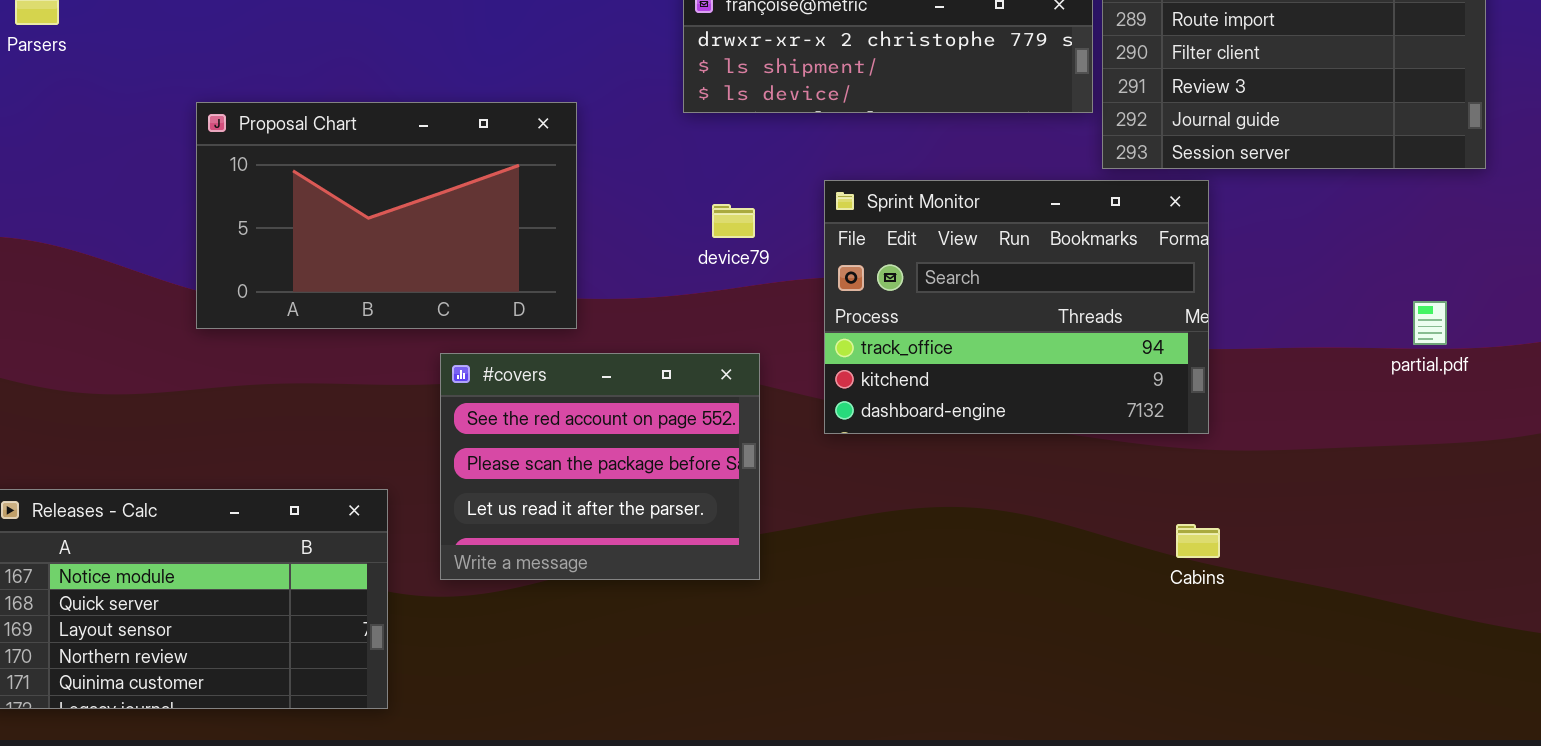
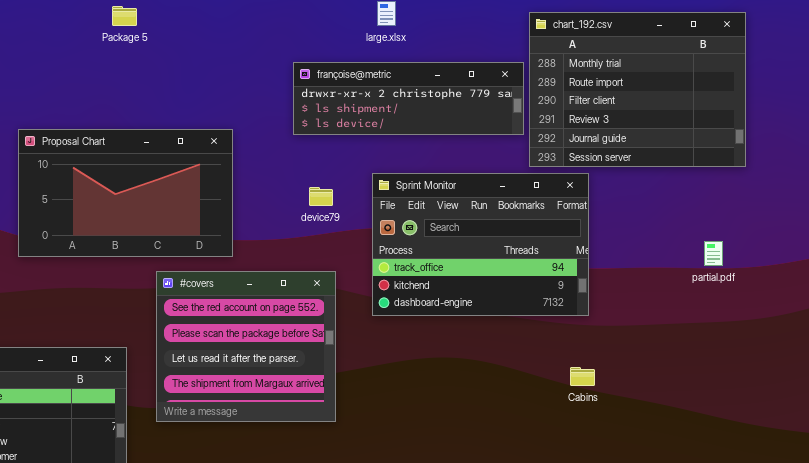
#covers: [440,353,760,580] -> [156,271,336,422], resized

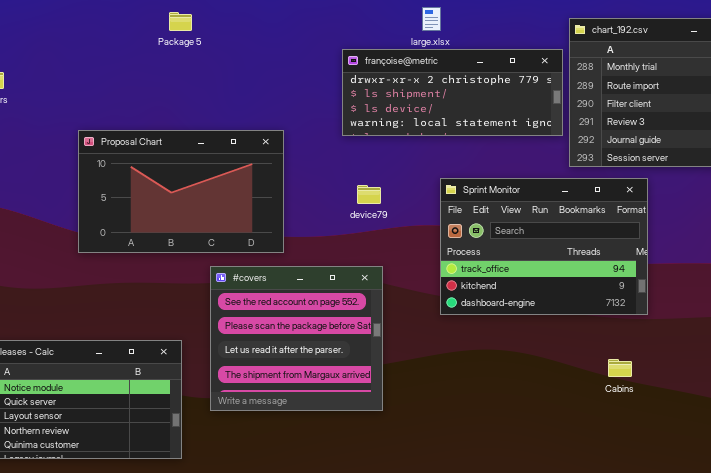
françoise@metric: [293,62,524,135] -> [342,49,563,136], resized
Sprint Monitor: [372,173,589,316] -> [440,178,648,315], moved

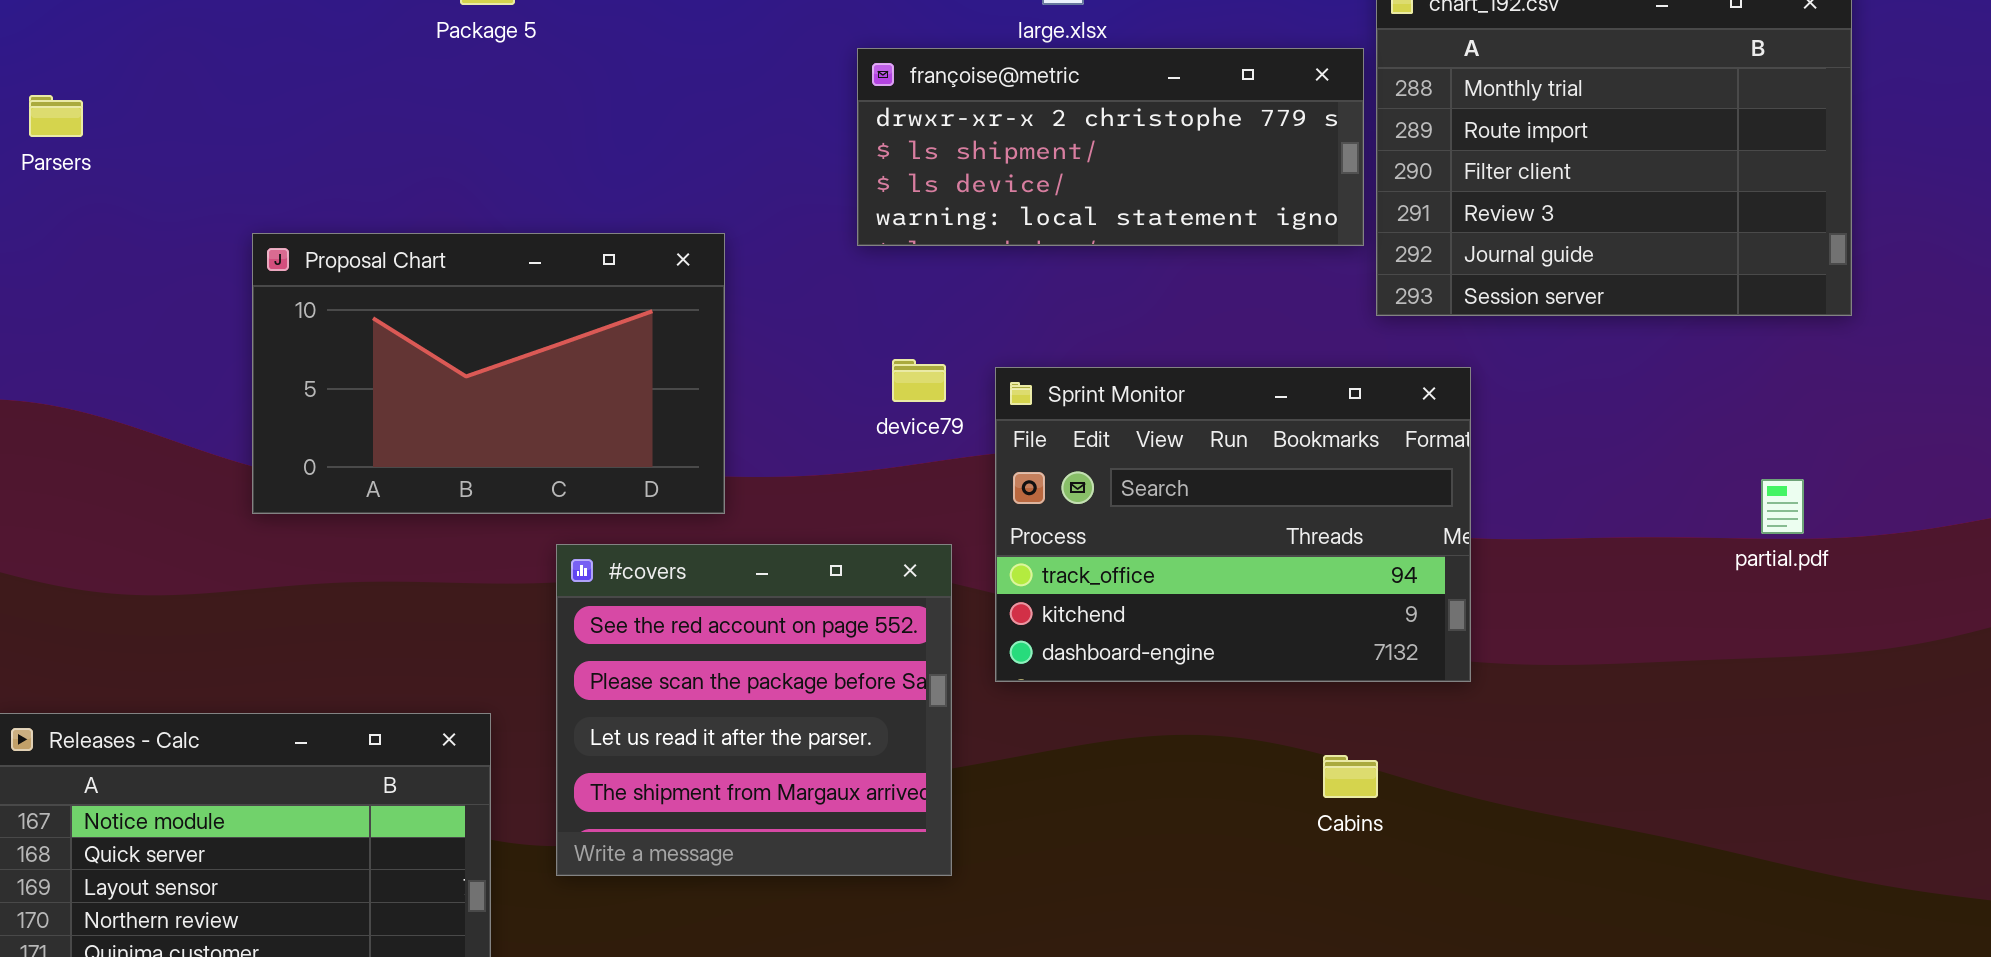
Sprint Monitor: [440,178,648,315] -> [995,367,1471,682], moved
Cabins: [608,359,632,377] -> [1323,755,1378,798], moved

